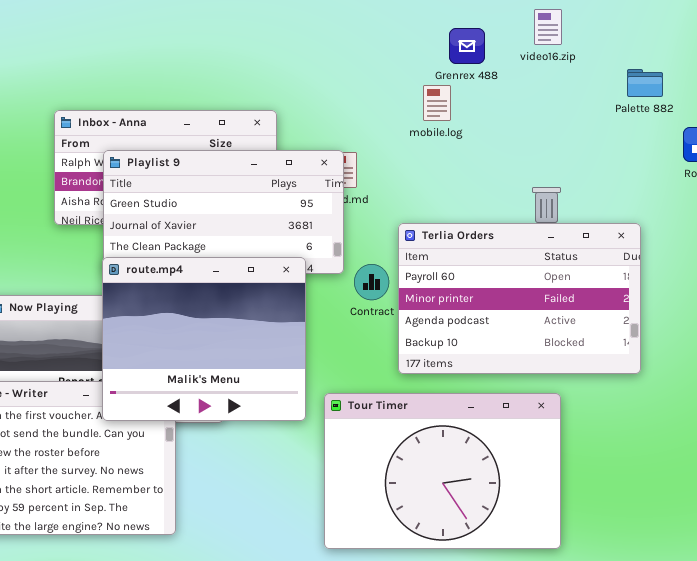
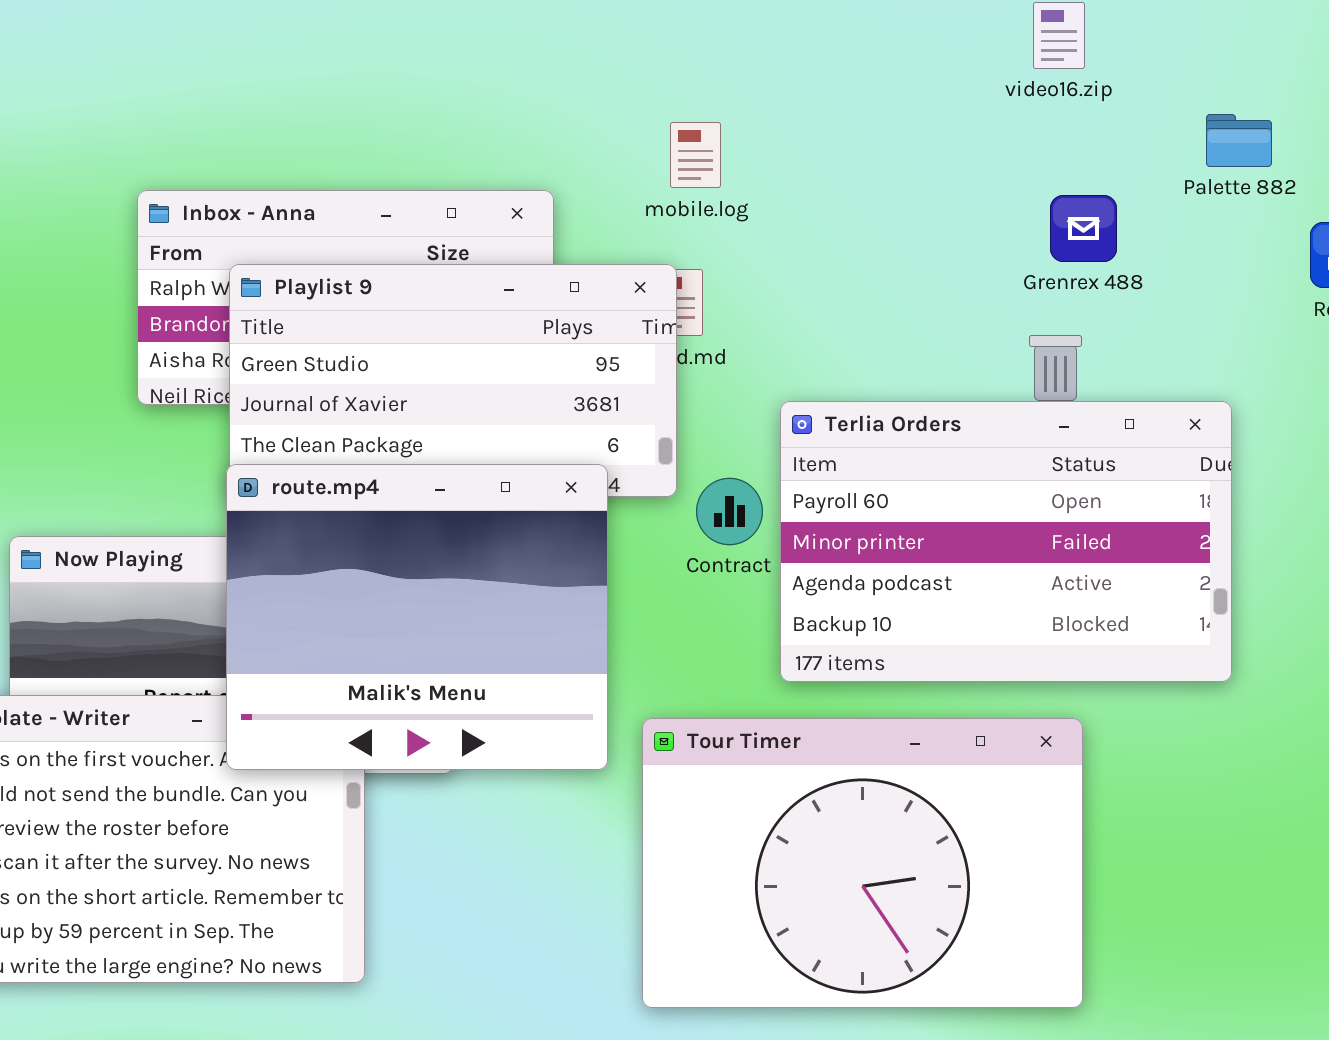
Grenrex 488: [449,28,485,64] -> [1050,195,1117,262], moved
mobile.log: [423,85,451,121] -> [670,122,721,188], moved

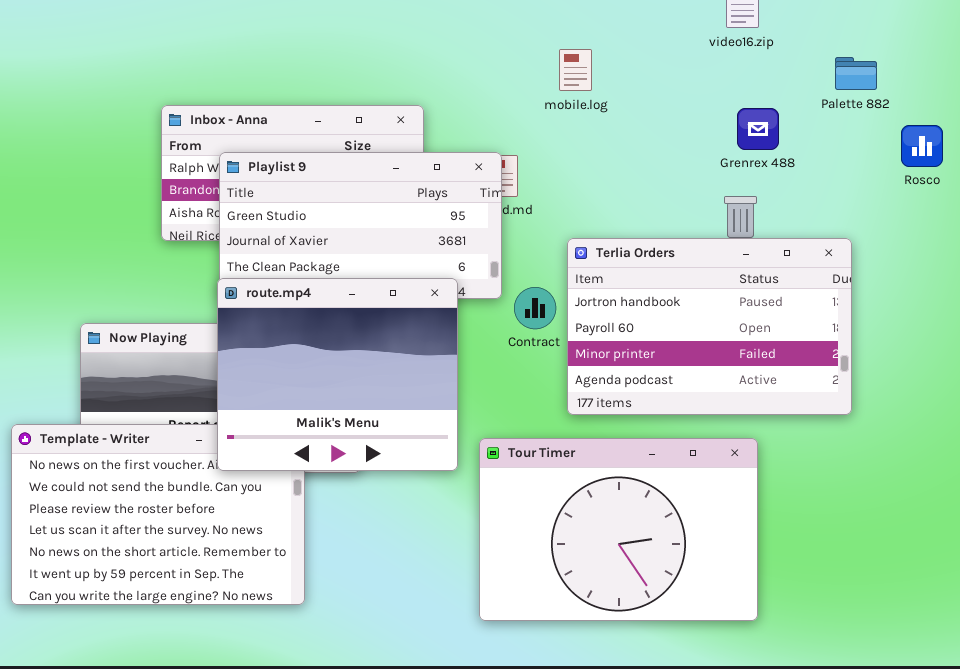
mobile.log: [670,122,721,188] -> [559,49,592,91], moved
Terlia Orders: [780,401,1232,682] -> [567,238,852,415], scrolled up 1 row

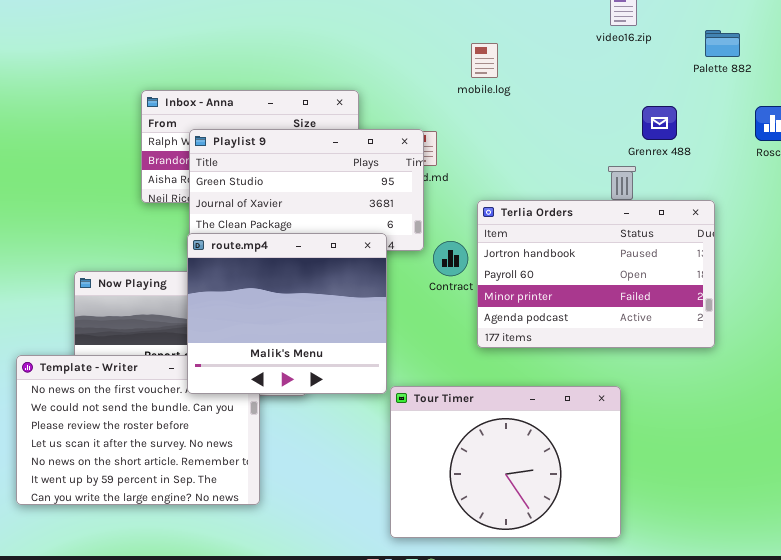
Palette 882: [835,57,877,90] -> [705,30,740,57], moved
Grenrex 488: [737,108,779,150] -> [642,106,677,140], moved
Tour Timer: [479,438,758,621] -> [390,386,621,538], moved

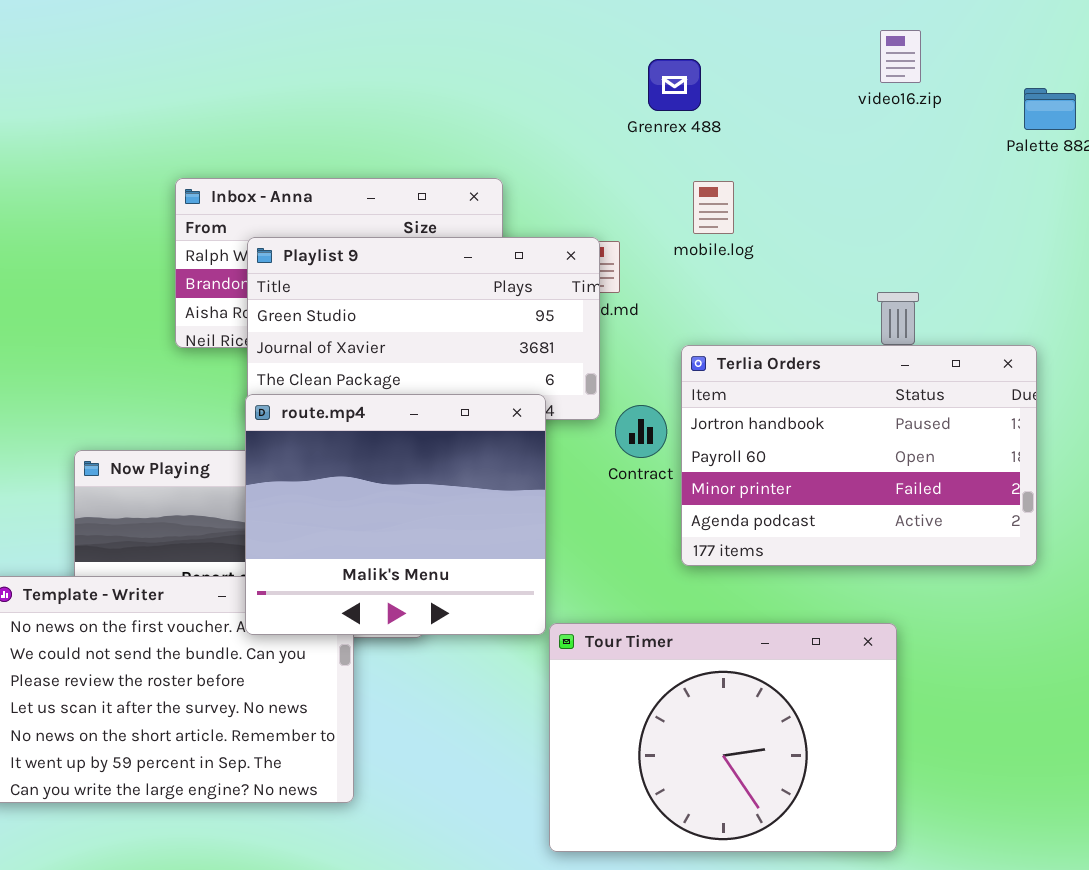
mobile.log: [471,43,498,78] -> [693,181,734,234], moved
Grenrex 488: [642,106,677,140] -> [648,59,701,111], moved

